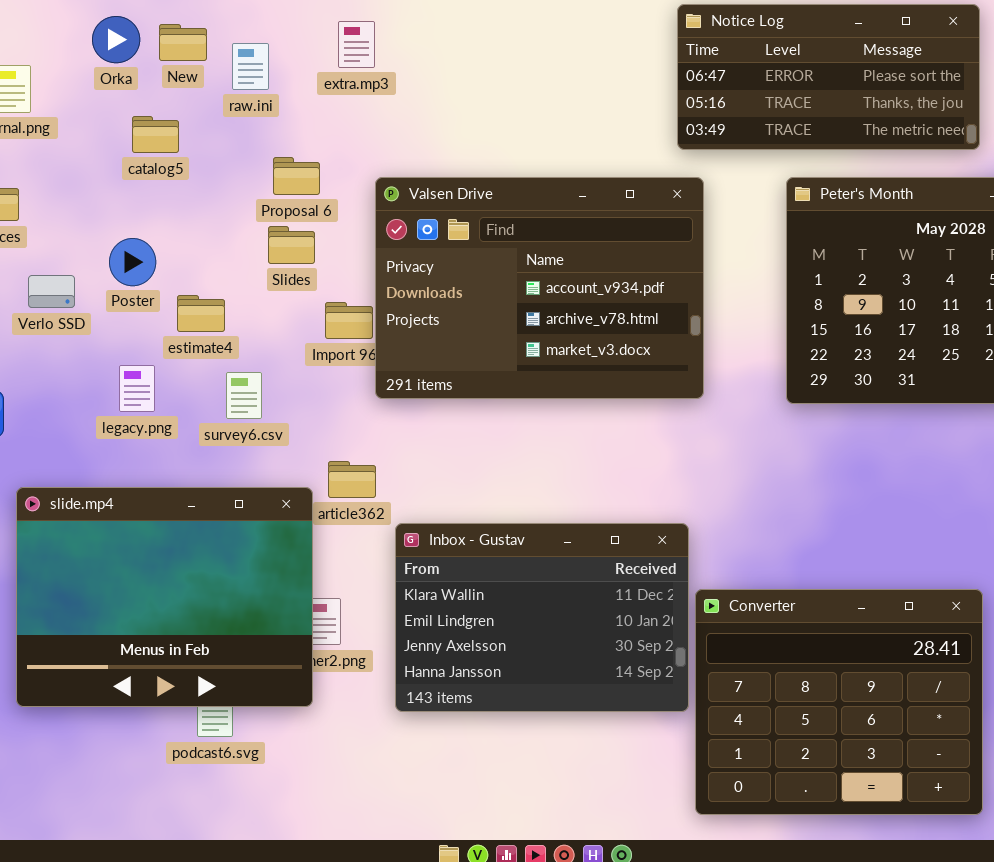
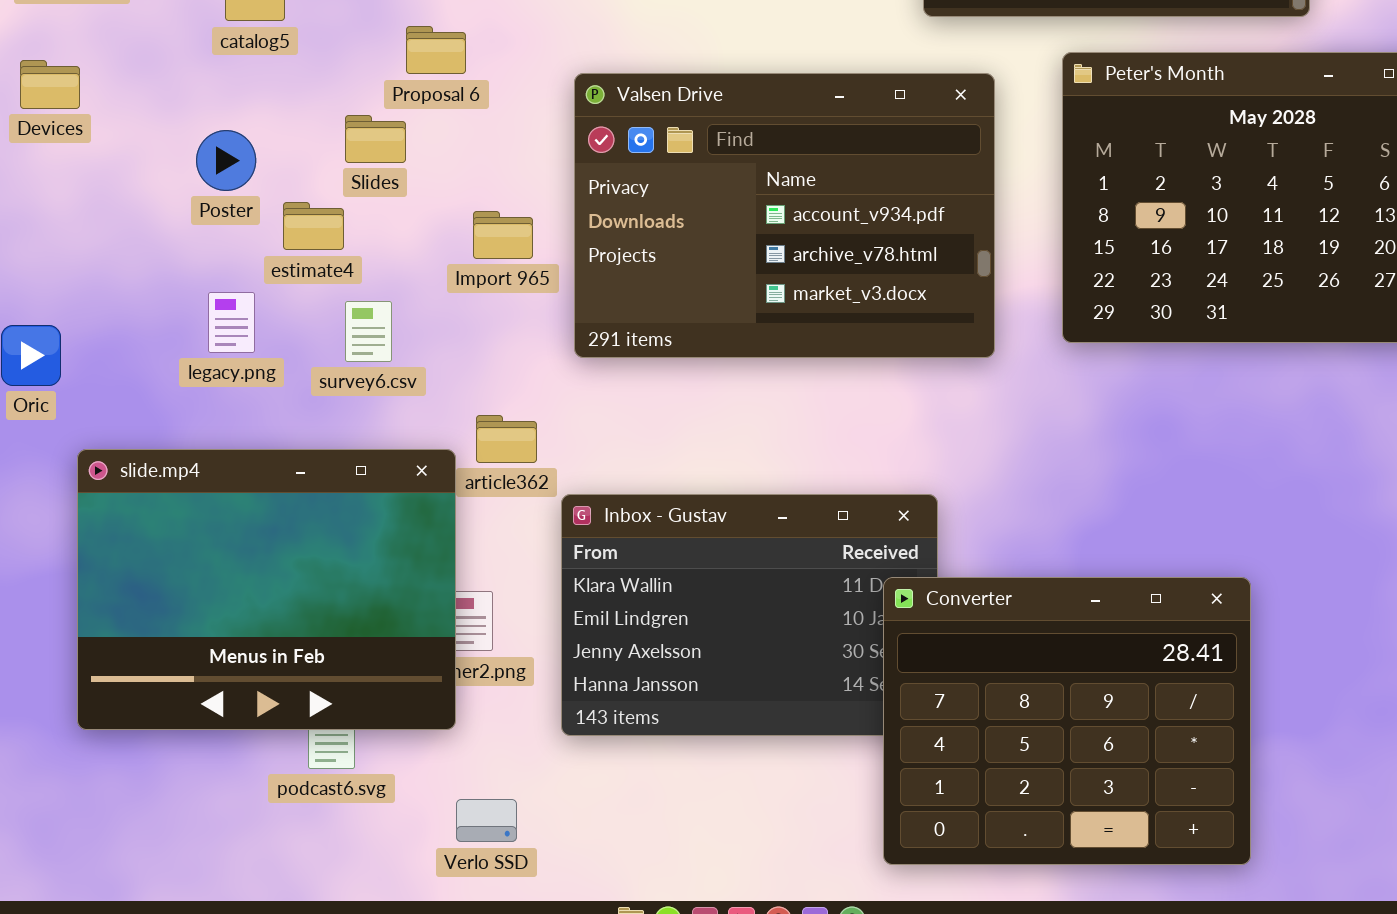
Valsen Drive: [375,177,704,399] -> [574,73,995,358], moved
Slides: [268,226,315,264] -> [345,115,406,163], moved
Verlo SSD: [28,275,75,308] -> [456,799,517,842], moved
Converter: [695,589,983,815] -> [883,577,1251,865], moved

